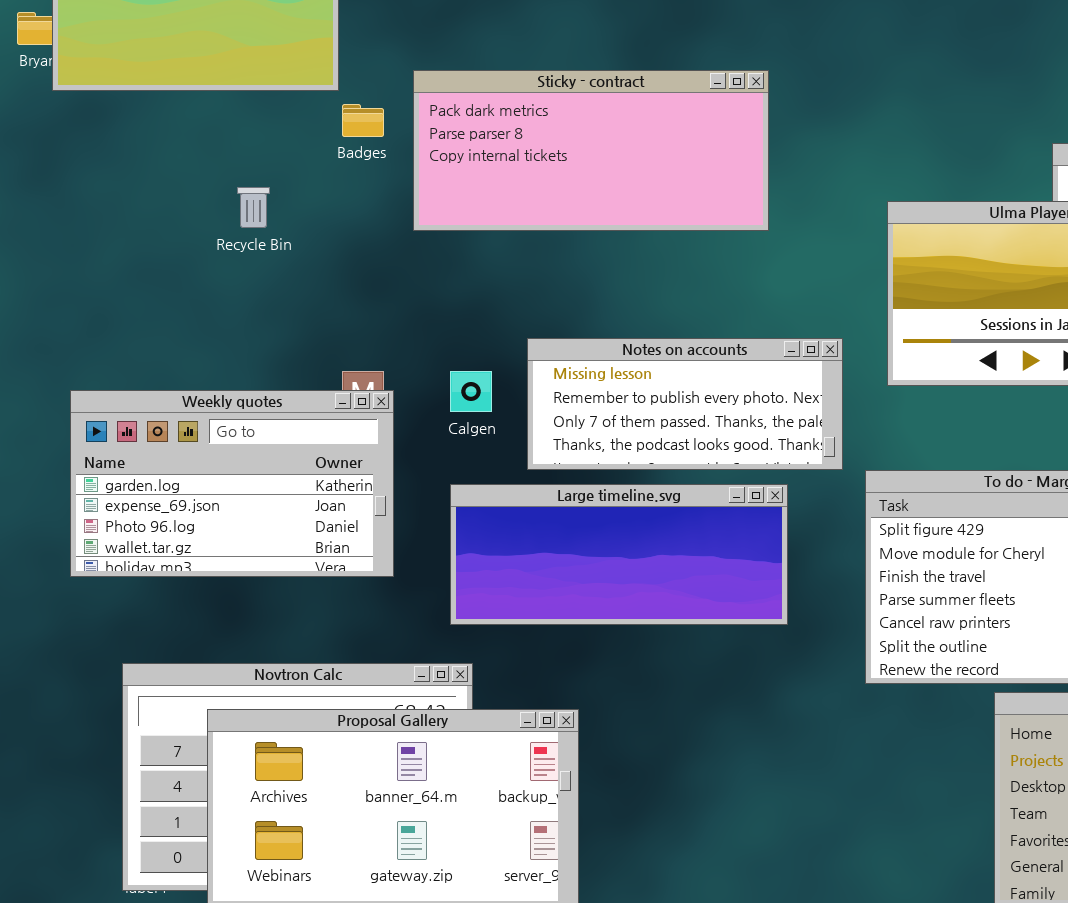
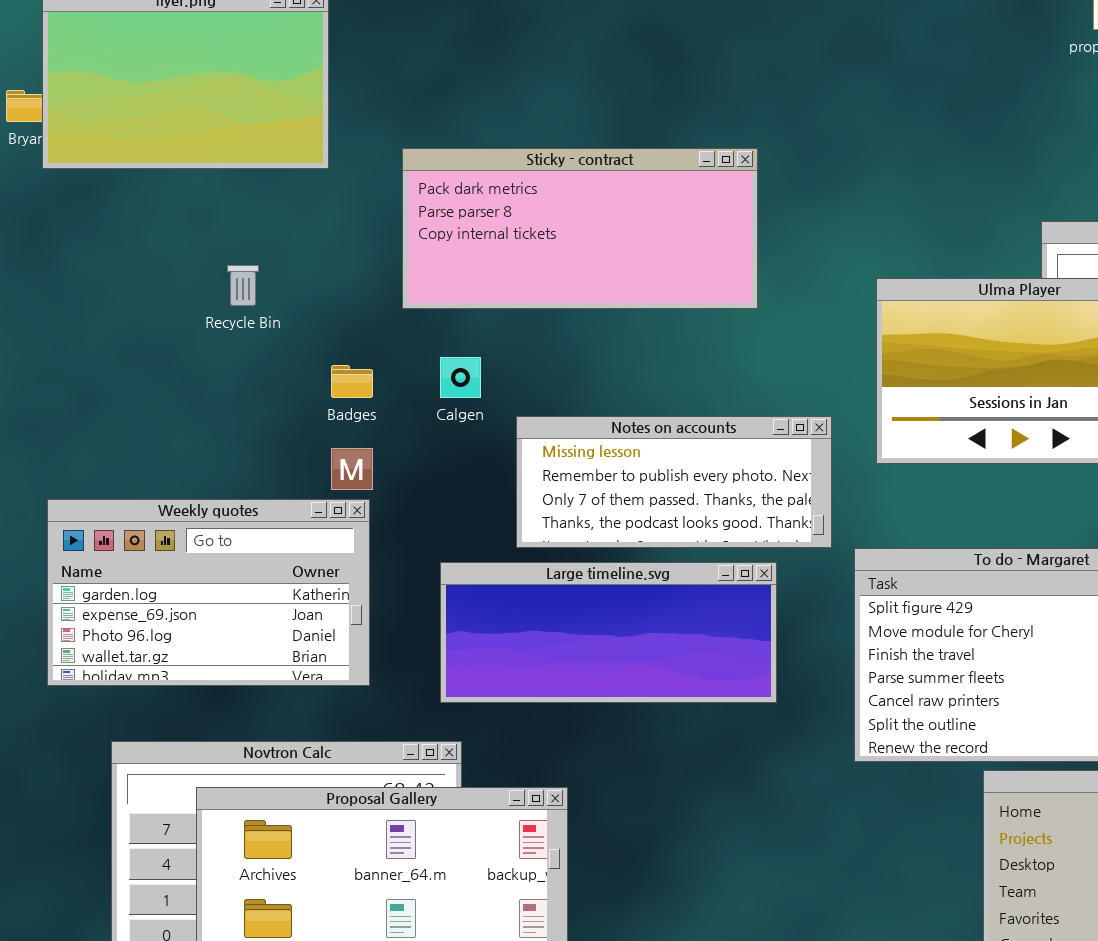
Badges: [342,104,384,137] -> [331,365,373,398], moved
Calgen: [450,371,492,412] -> [440,357,481,398], moved
Weekly quotes: [70,390,394,577] -> [47,499,370,686], moved

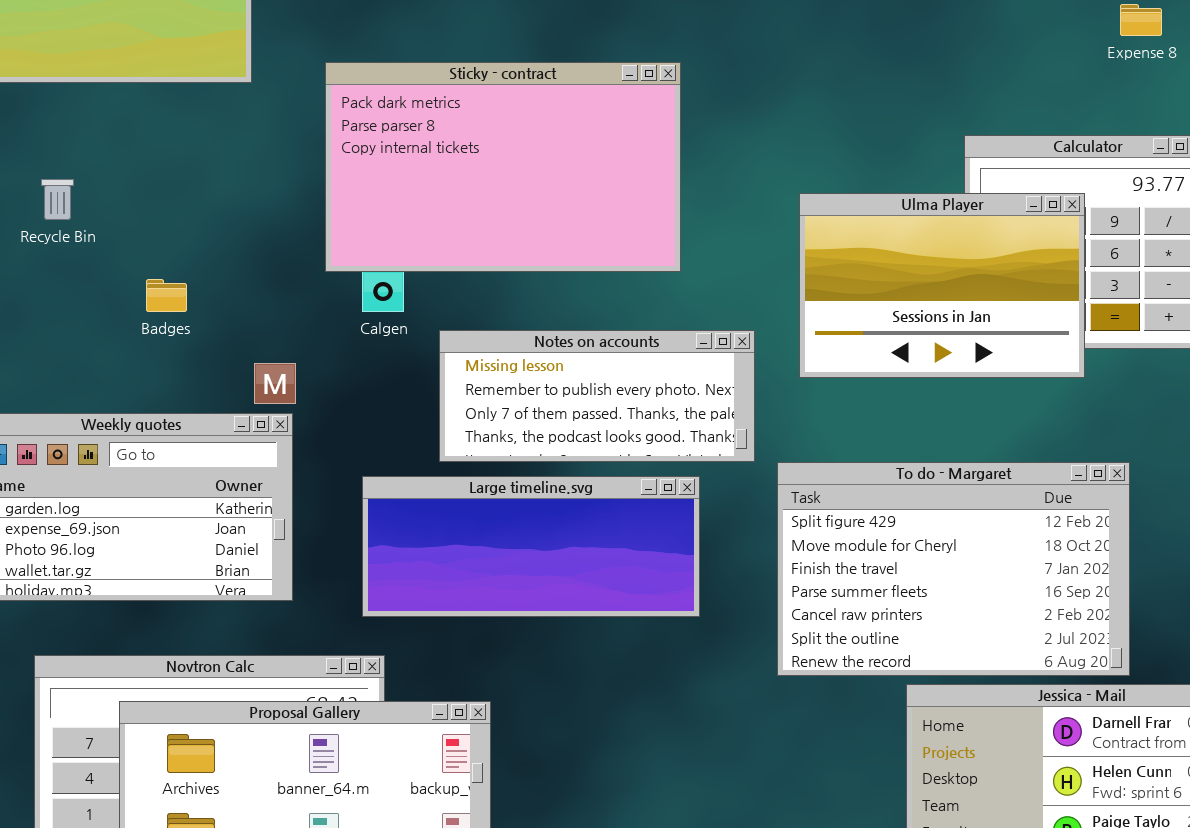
Sticky - contract: [402,148,758,309] -> [325,62,681,272], resized
Recycle Bin: [227,265,259,306] -> [41,179,74,220], moved
Badges: [331,365,373,398] -> [146,279,187,312], moved

